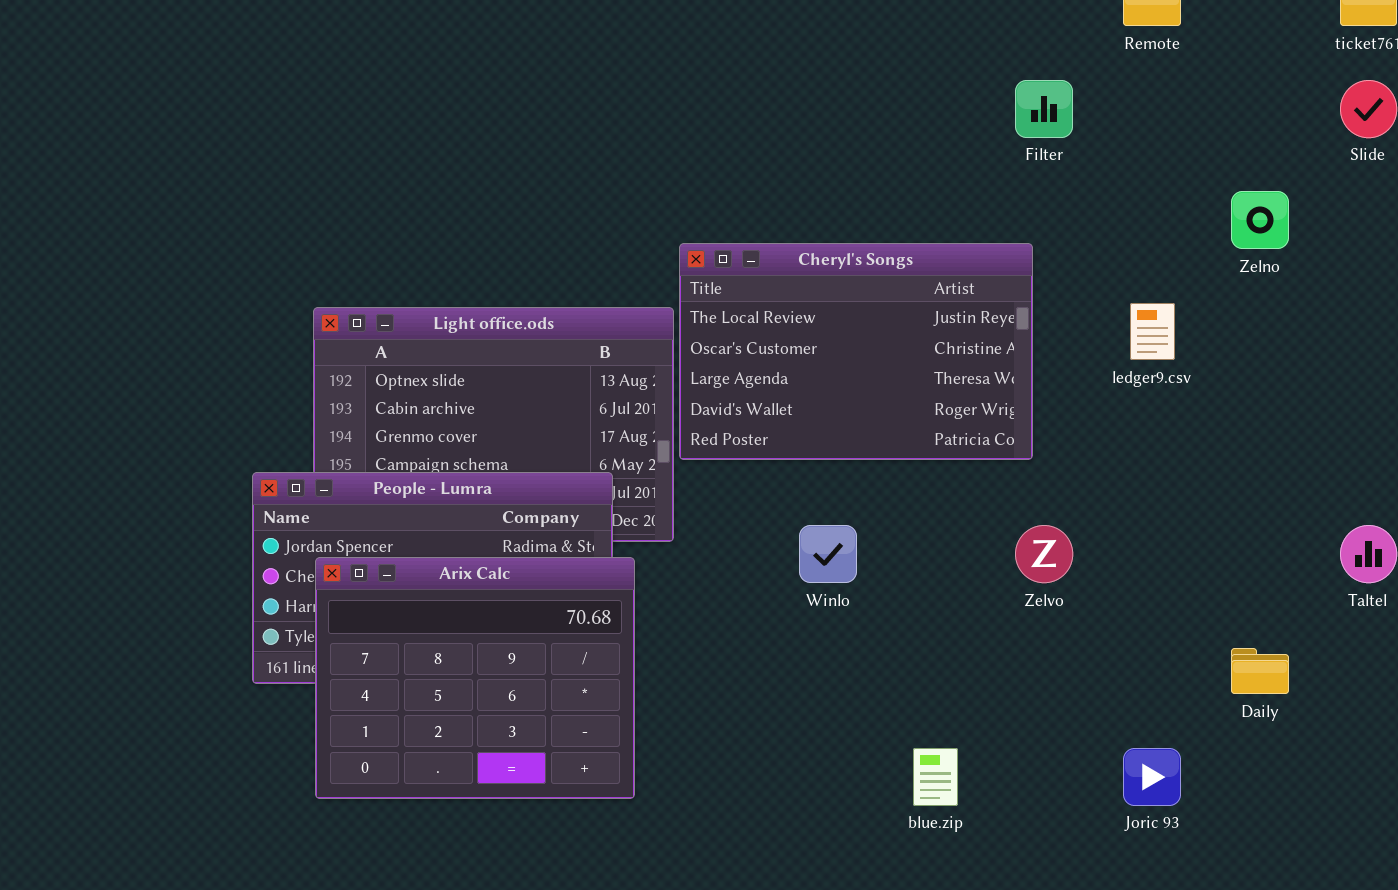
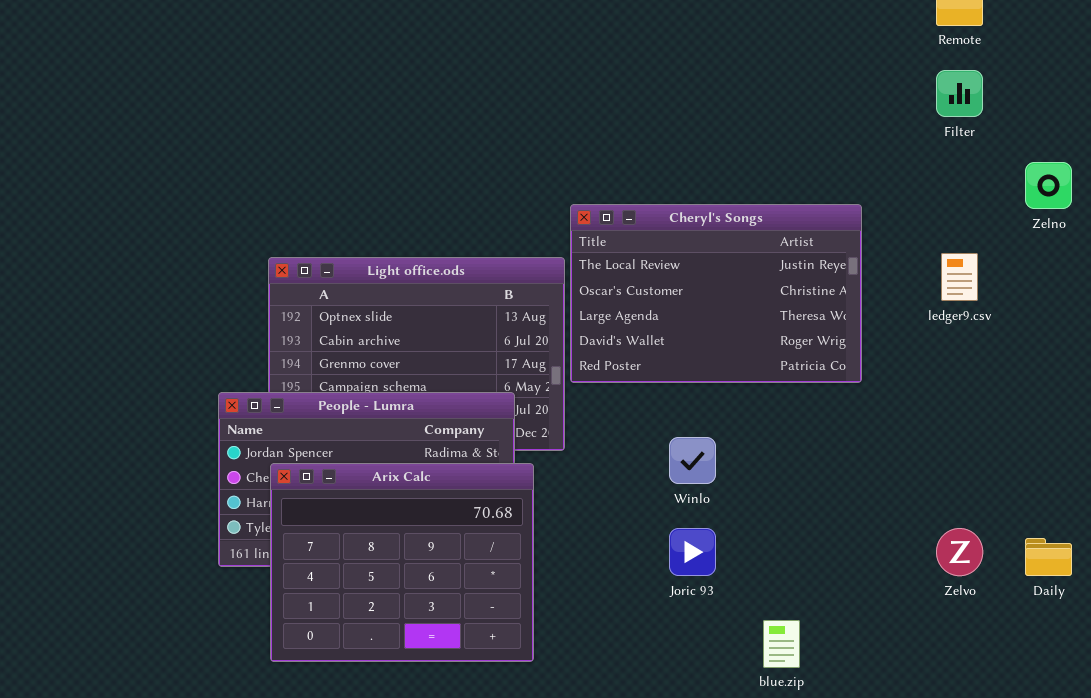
Filter: [1015,80,1073,138] -> [936,70,983,117], moved
Zelvo: [1015,525,1073,583] -> [936,528,983,576], moved
Joric 93: [1123,748,1181,806] -> [669,528,716,576], moved

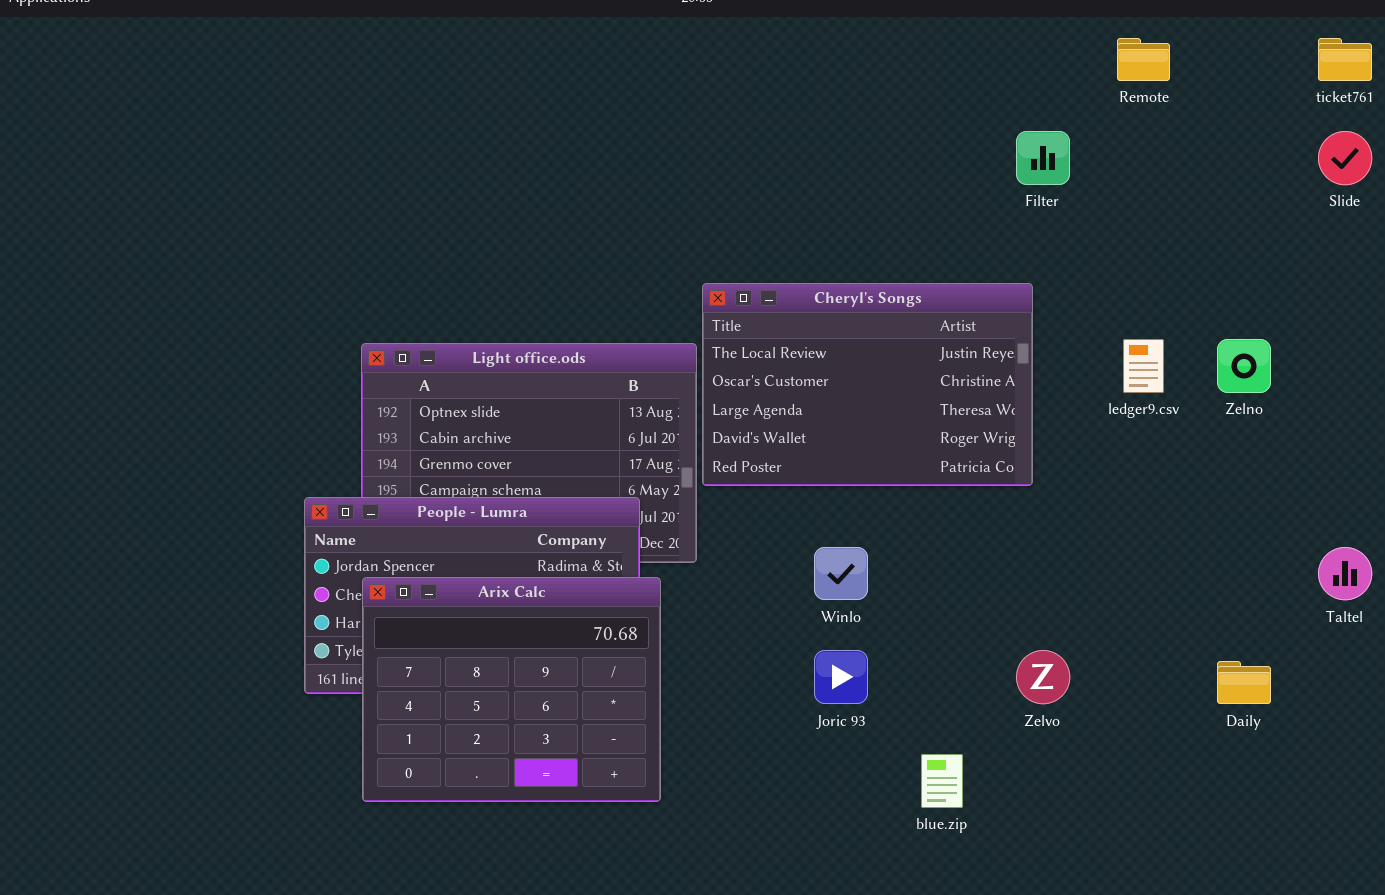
Filter: [936,70,983,117] -> [1016,131,1070,185], moved
Zelno: [1025,162,1072,209] -> [1217,339,1271,393], moved
Zelvo: [936,528,983,576] -> [1016,650,1070,704], moved

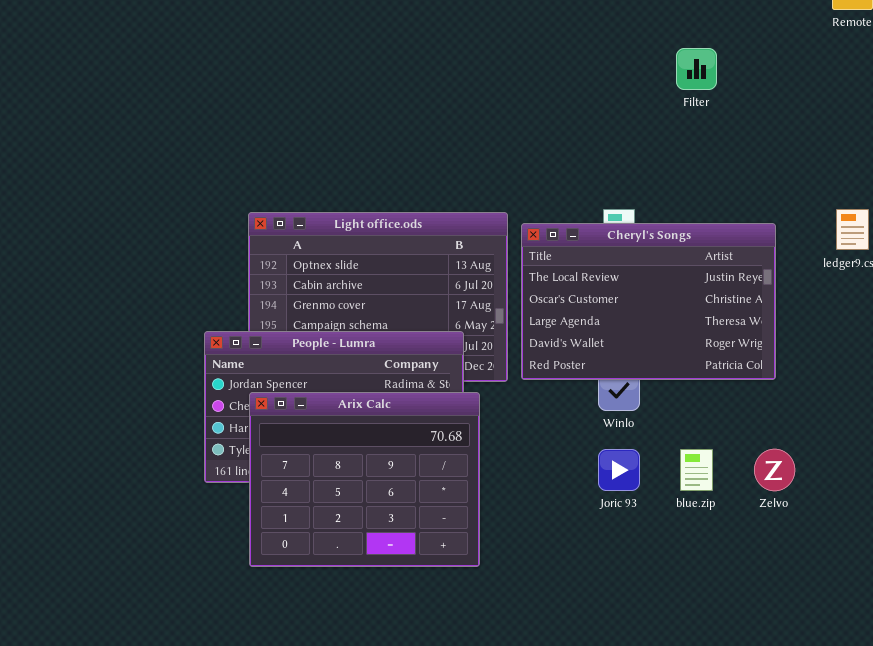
Filter: [1016,131,1070,185] -> [676,48,717,90], moved
Cheryl's Songs: [702,283,1033,486] -> [521,223,776,380], moved
blue.zip: [921,754,963,808] -> [680,449,713,491], moved

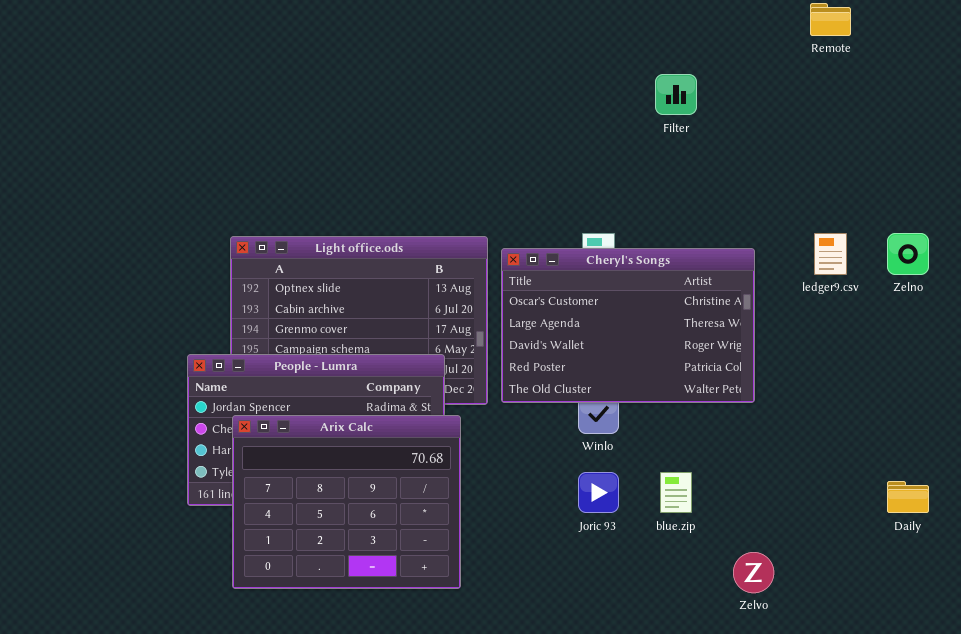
Cheryl's Songs: [521,223,776,380] -> [501,248,755,403], scrolled down 1 row
Zelvo: [754,449,795,491] -> [733,552,774,593], moved

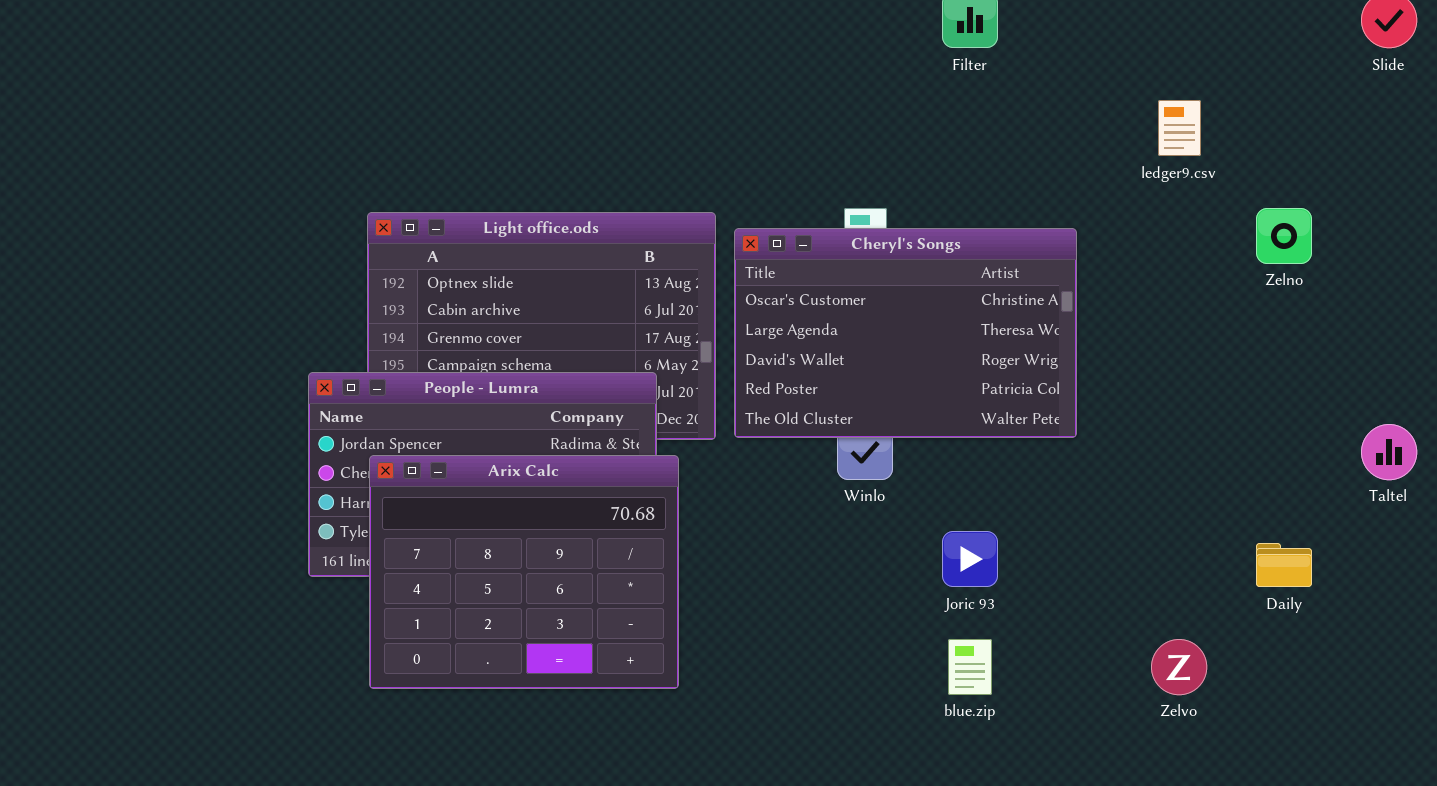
ledger9.csv: [814,233,847,275] -> [1158,100,1201,156], moved
Joric 93: [578,472,619,513] -> [942,531,998,587], moved
blue.zip: [660,472,692,513] -> [948,639,992,695], moved
Zelvo: [733,552,774,593] -> [1151,639,1207,695], moved

